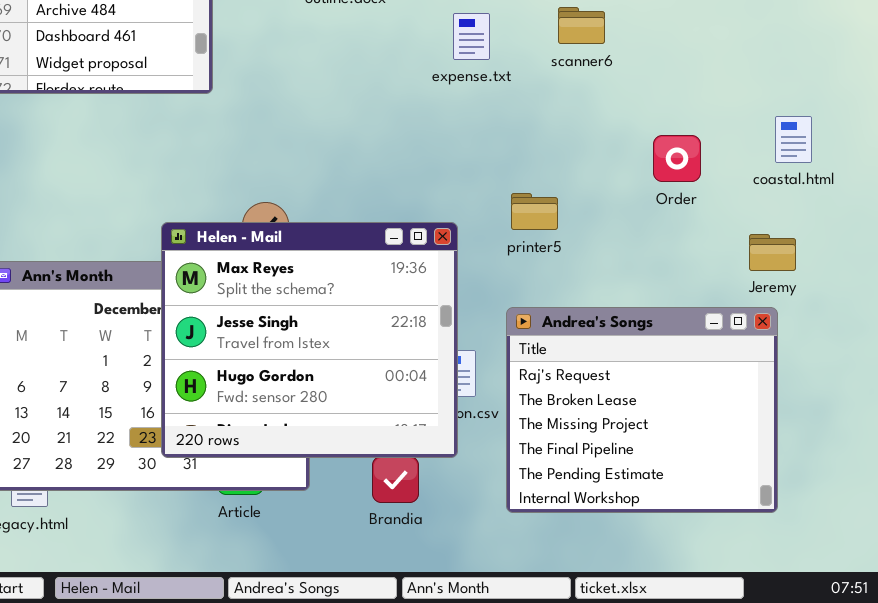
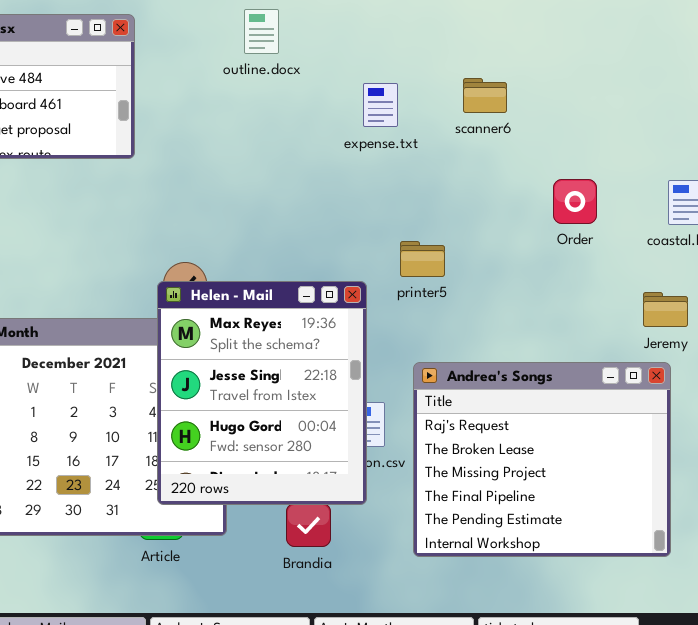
Order: [653,135,701,182] -> [553,179,597,224], moved
printer5: [511,193,558,230] -> [400,241,445,277], moved
Helen - Mail: [161,222,458,458] -> [157,281,367,505], resized

